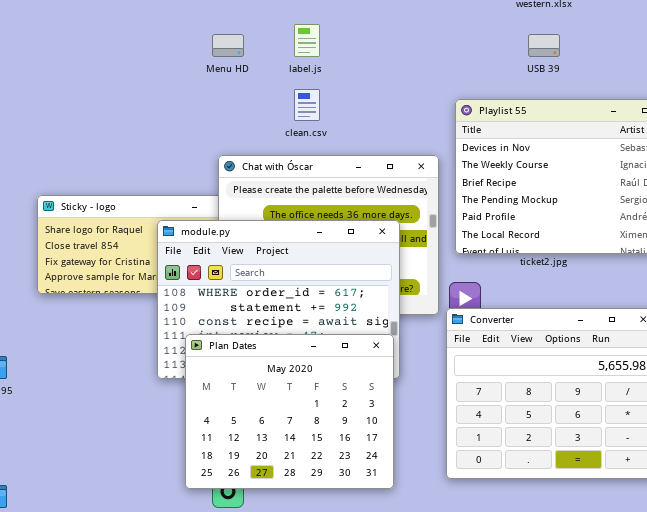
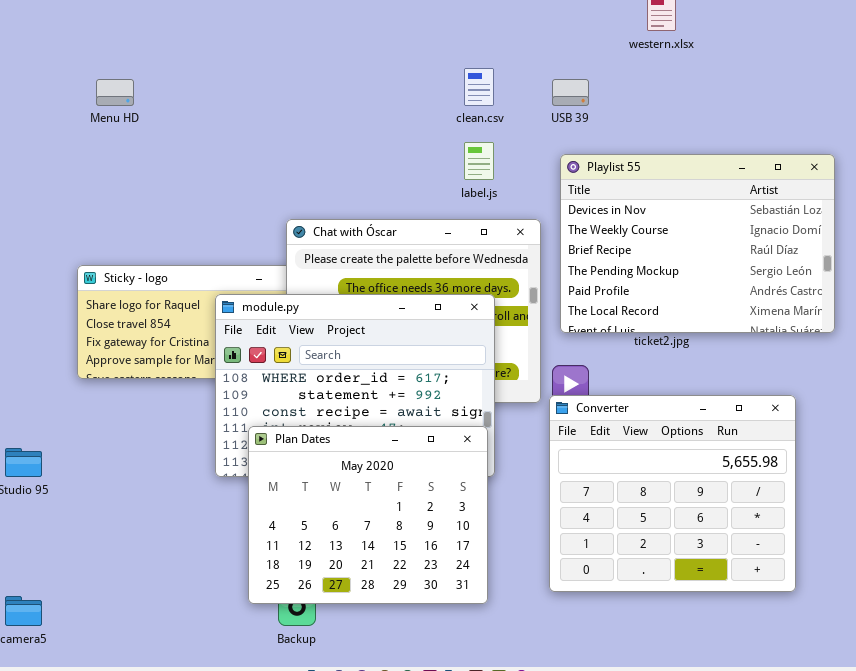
label.js: [294,24,320,57] -> [464,142,494,180], moved
Menu HD: [212,34,244,57] -> [96,79,134,106], moved
USB 39: [528,34,560,57] -> [552,79,589,106], moved
clean.csv: [294,89,320,121] -> [464,68,494,106], moved

